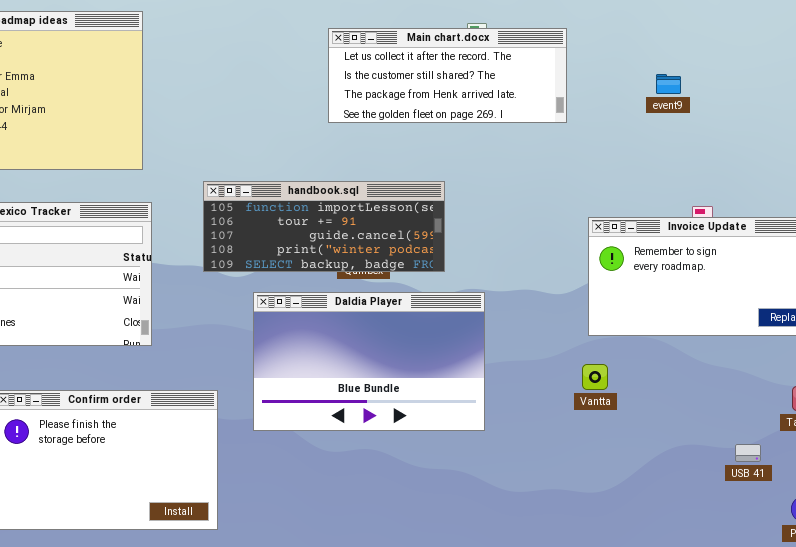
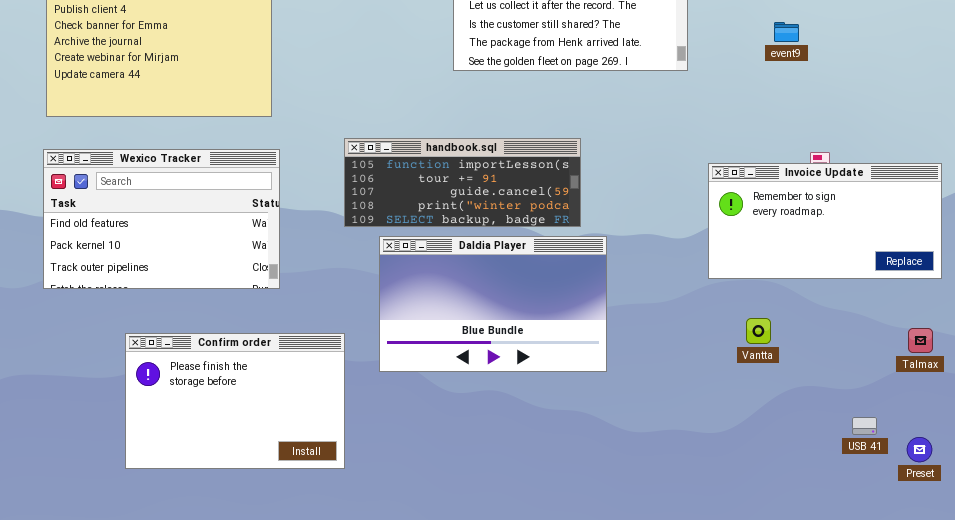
handbook.sql: [203,181,445,272] -> [344,138,581,227], moved
Vantta: [582,364,608,390] -> [746,318,771,344], moved
USB 41: [735,444,761,462] -> [852,417,877,435], moved

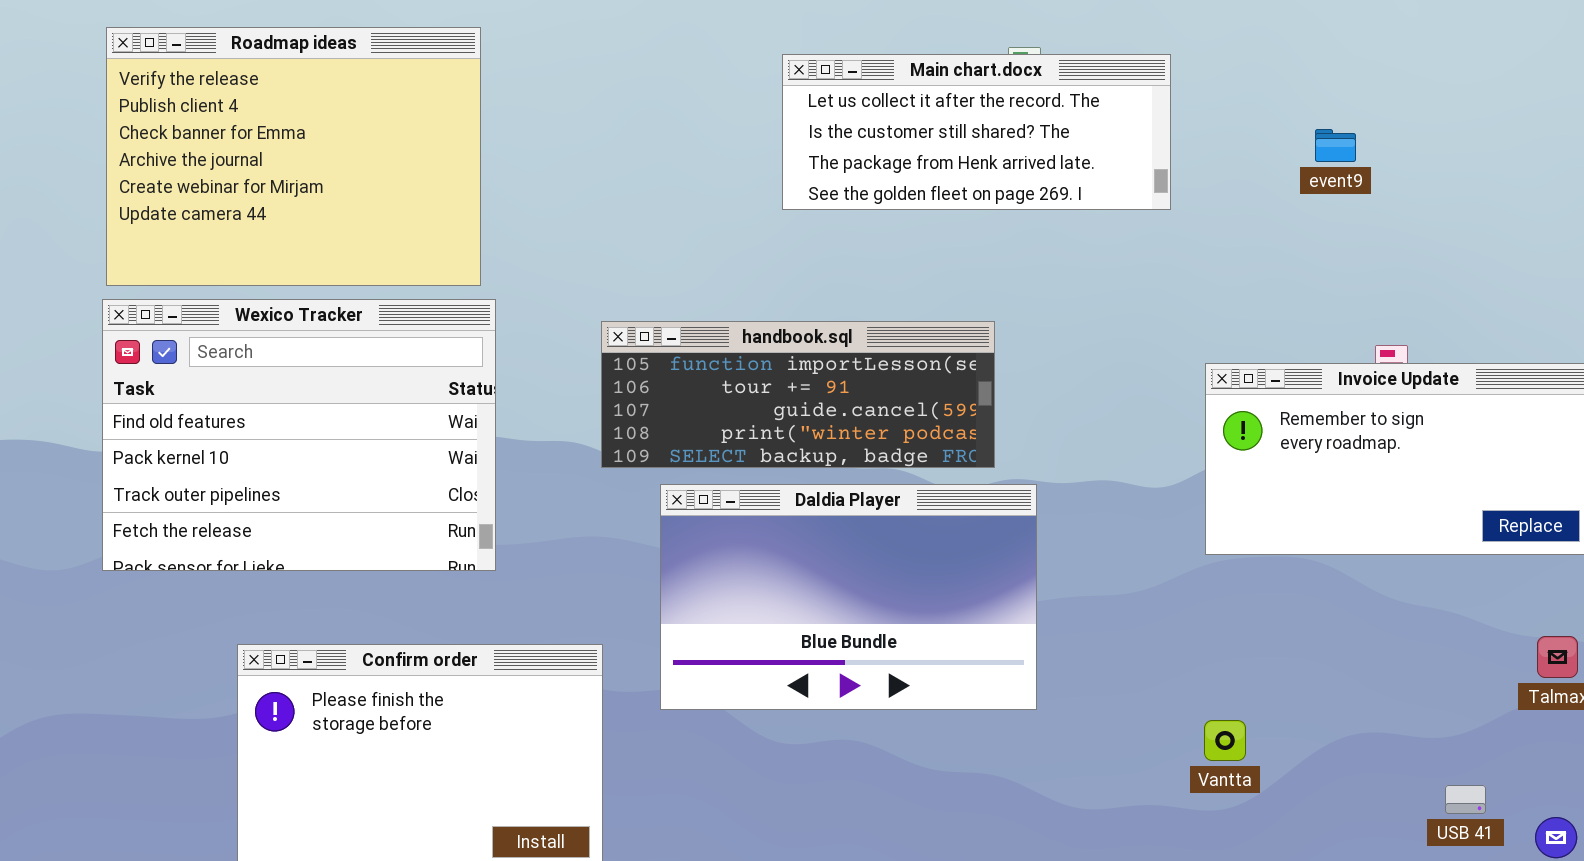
Wexico Tracker: [43,149,280,289] -> [102,299,496,571], resized
Vantta: [746,318,771,344] -> [1204,720,1246,761], moved

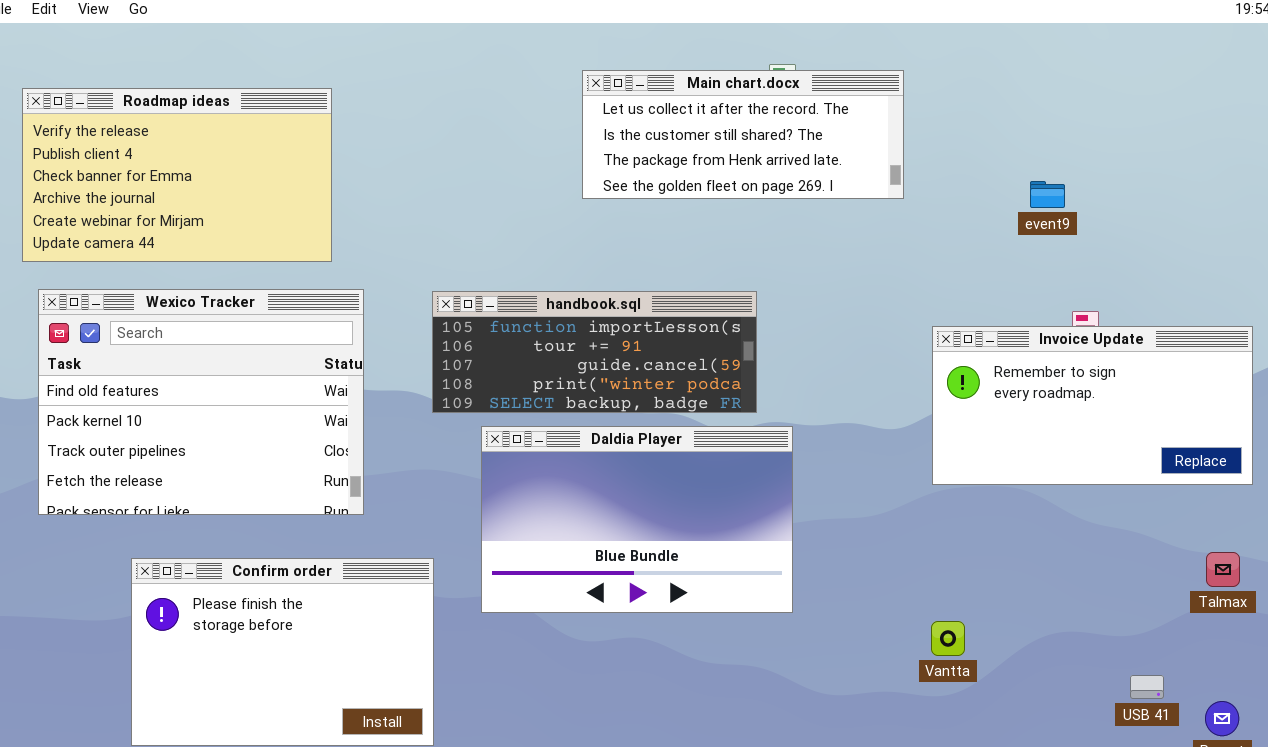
Roadmap ideas: [106,27,481,286] -> [22,88,332,262], resized
event9: [1315,129,1356,162] -> [1030,181,1065,208], moved
Wexico Tracker: [102,299,496,571] -> [38,289,364,515], moved

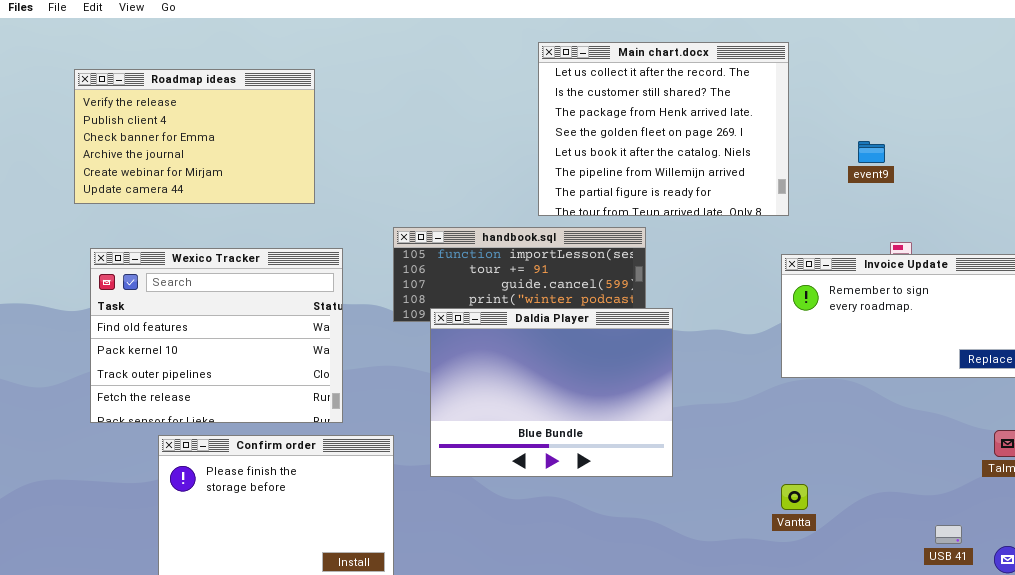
Main chart.docx: [582,70,904,199] -> [538,42,789,216], moved, resized
Wexico Tracker: [38,289,364,515] -> [90,248,343,423], moved
Daldia Player: [481,426,793,613] -> [430,308,673,477], resized

